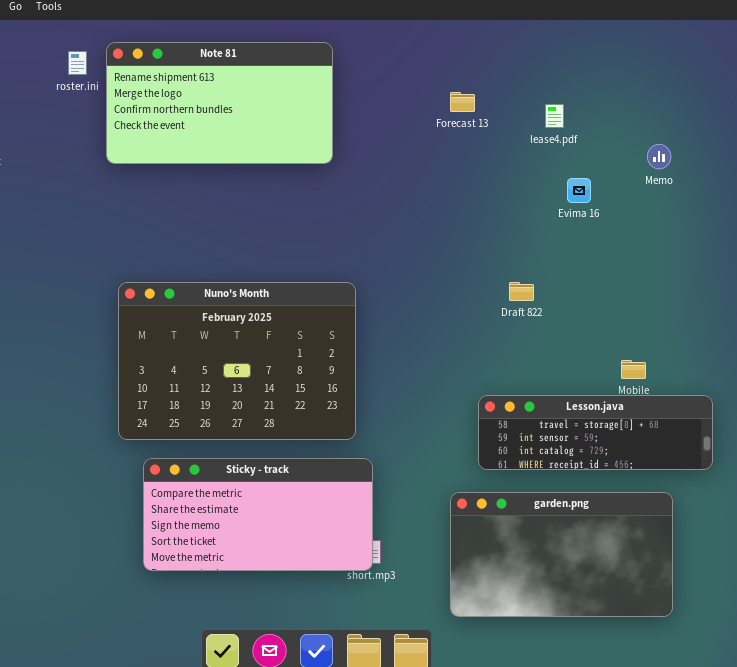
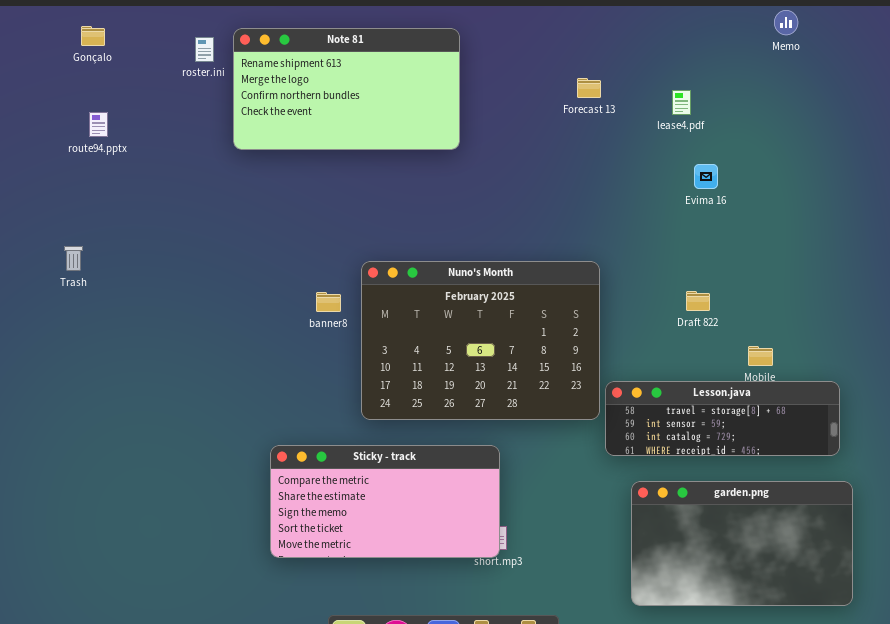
Memo: [647,144,671,169] -> [774,10,798,35], moved
Nuno's Month: [118,282,356,440] -> [361,261,600,420], moved
Draft 822: [509,282,534,301] -> [686,291,710,311], moved
garden.png: [450,492,673,617] -> [631,481,853,606], moved

